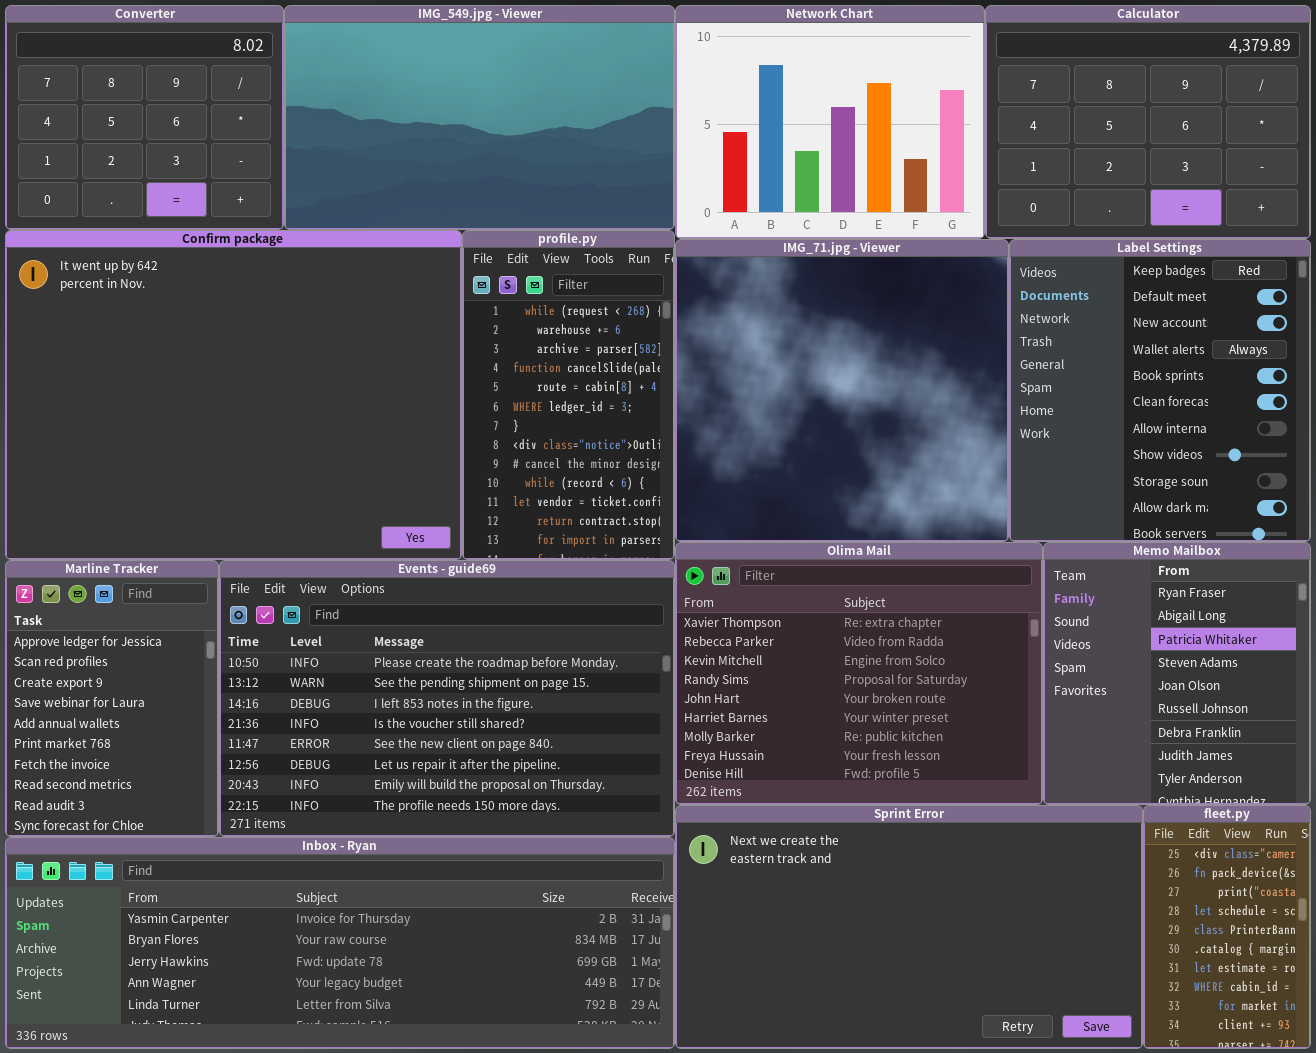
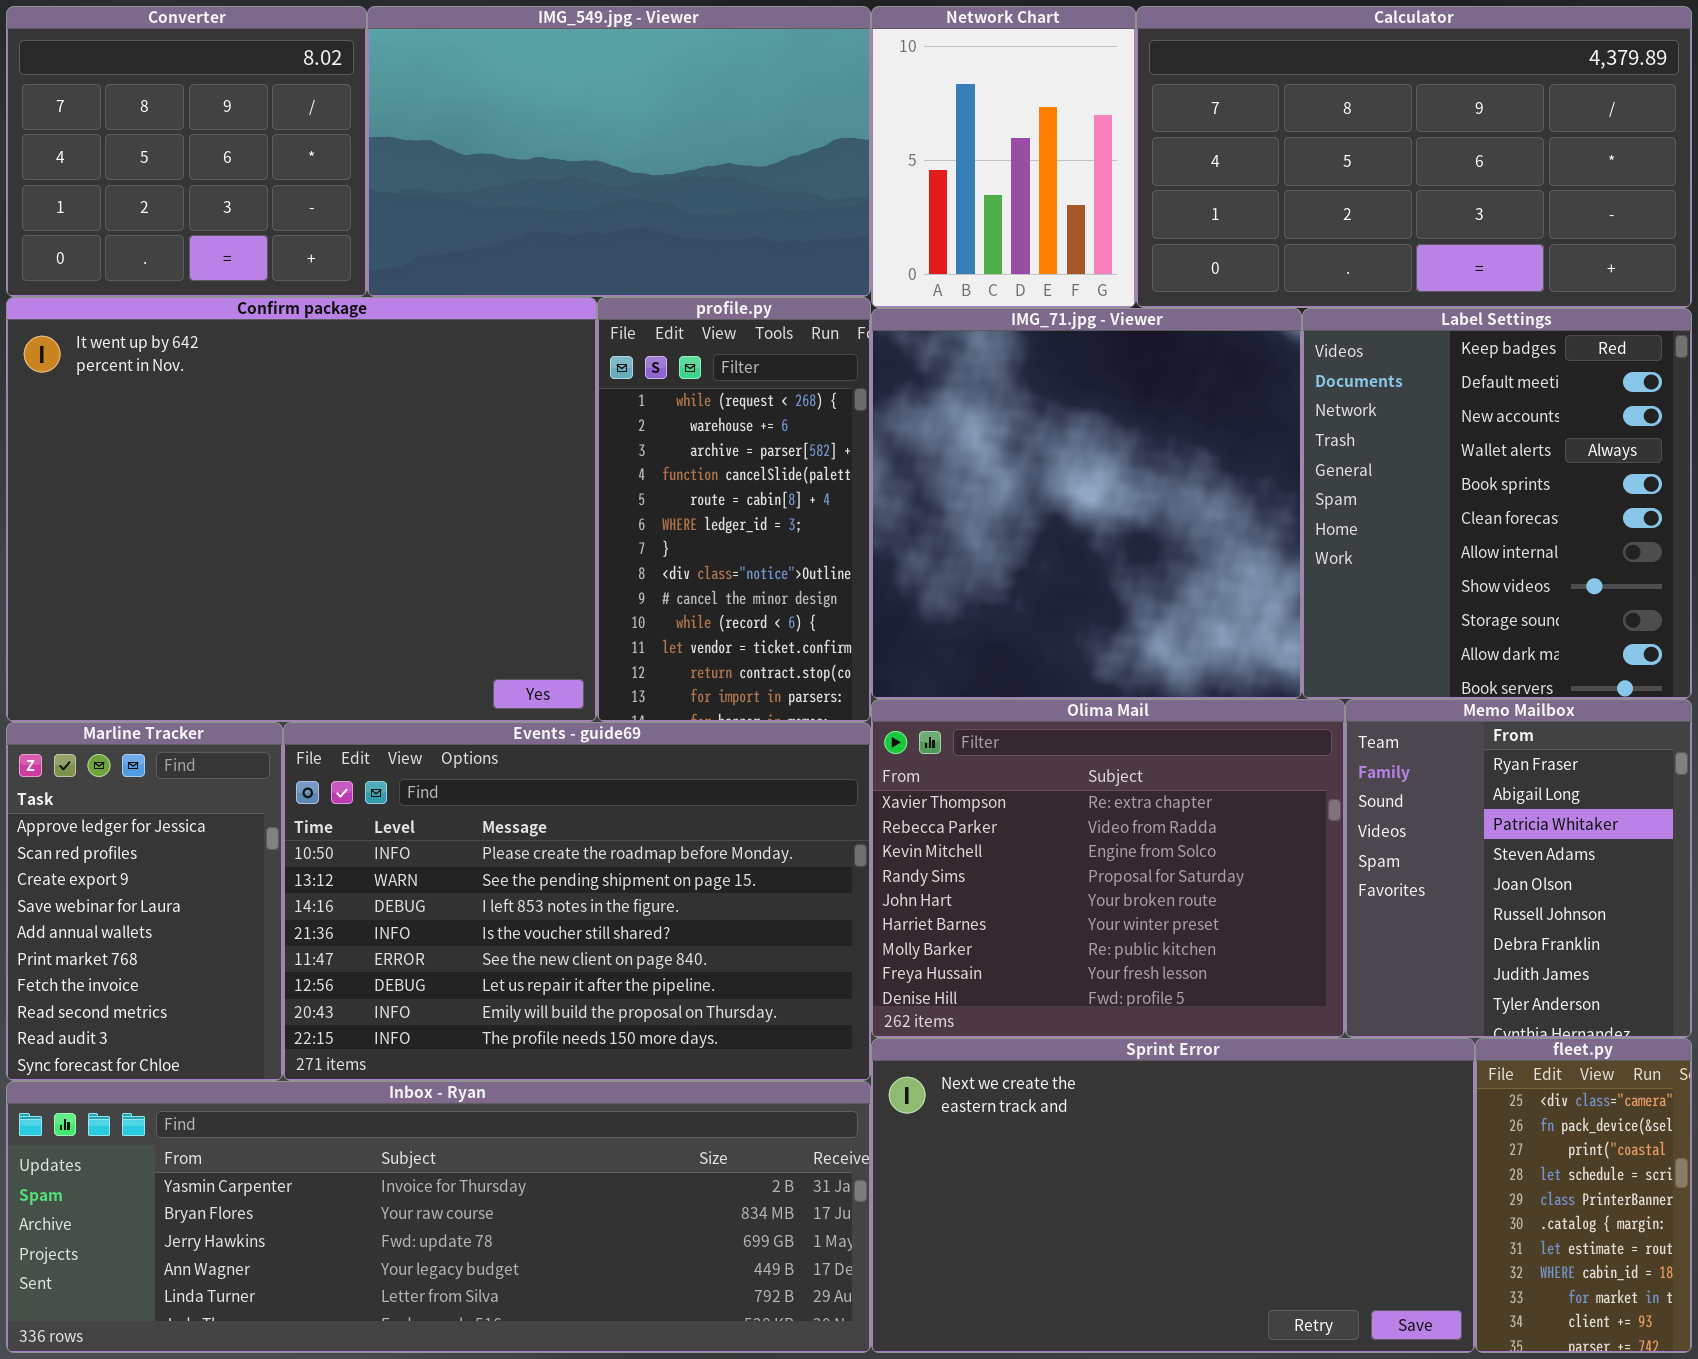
Network Chart: [675,5,985,239] -> [871,6,1136,308], resized
Calculator: [985,5,1311,239] -> [1136,6,1692,308], resized

